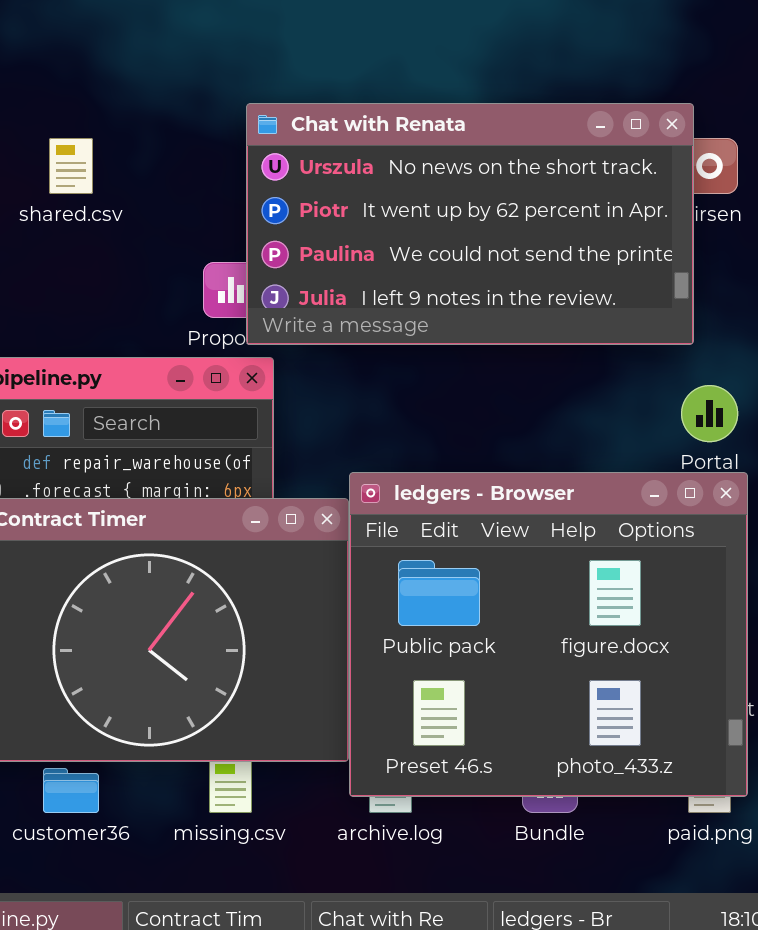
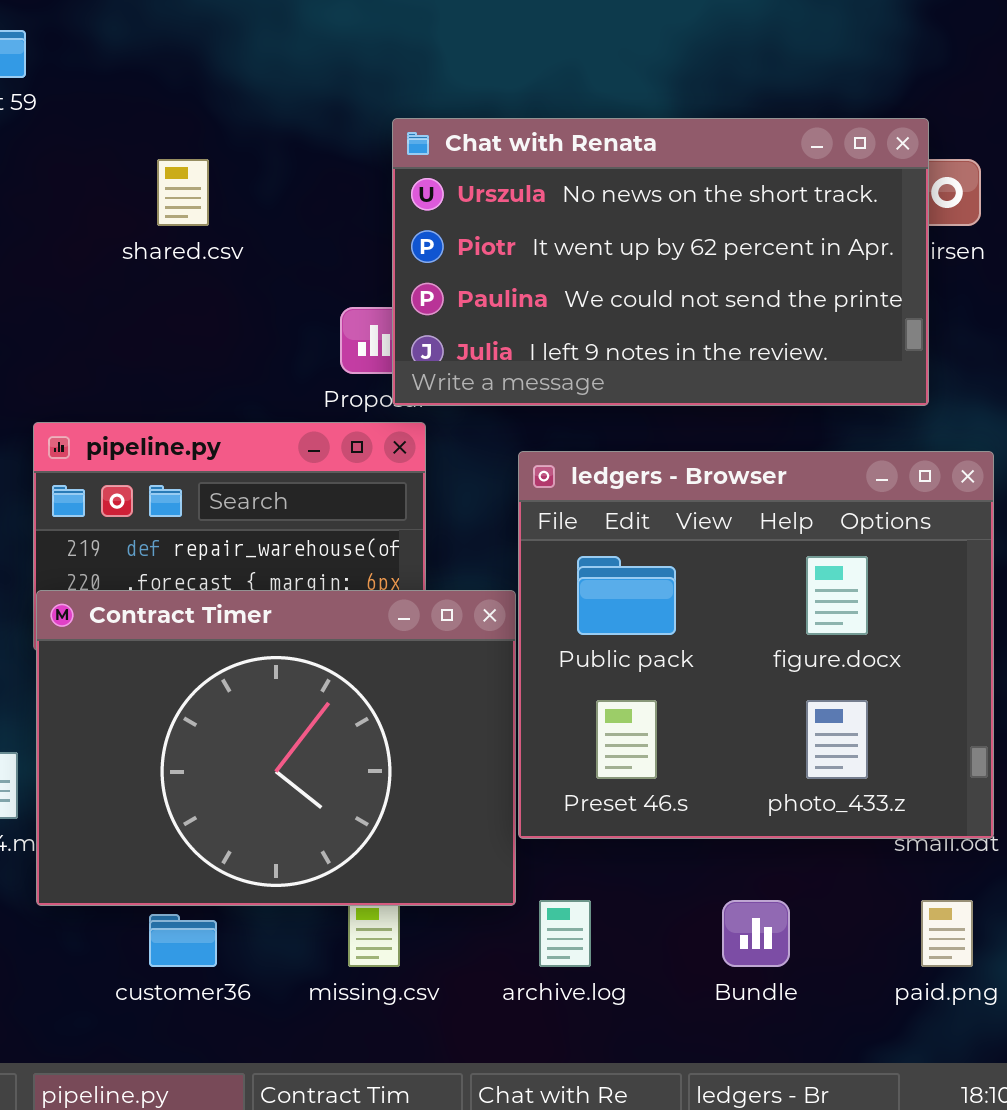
ledgers - Browser: [349,472,748,797] -> [518,451,994,839], moved

